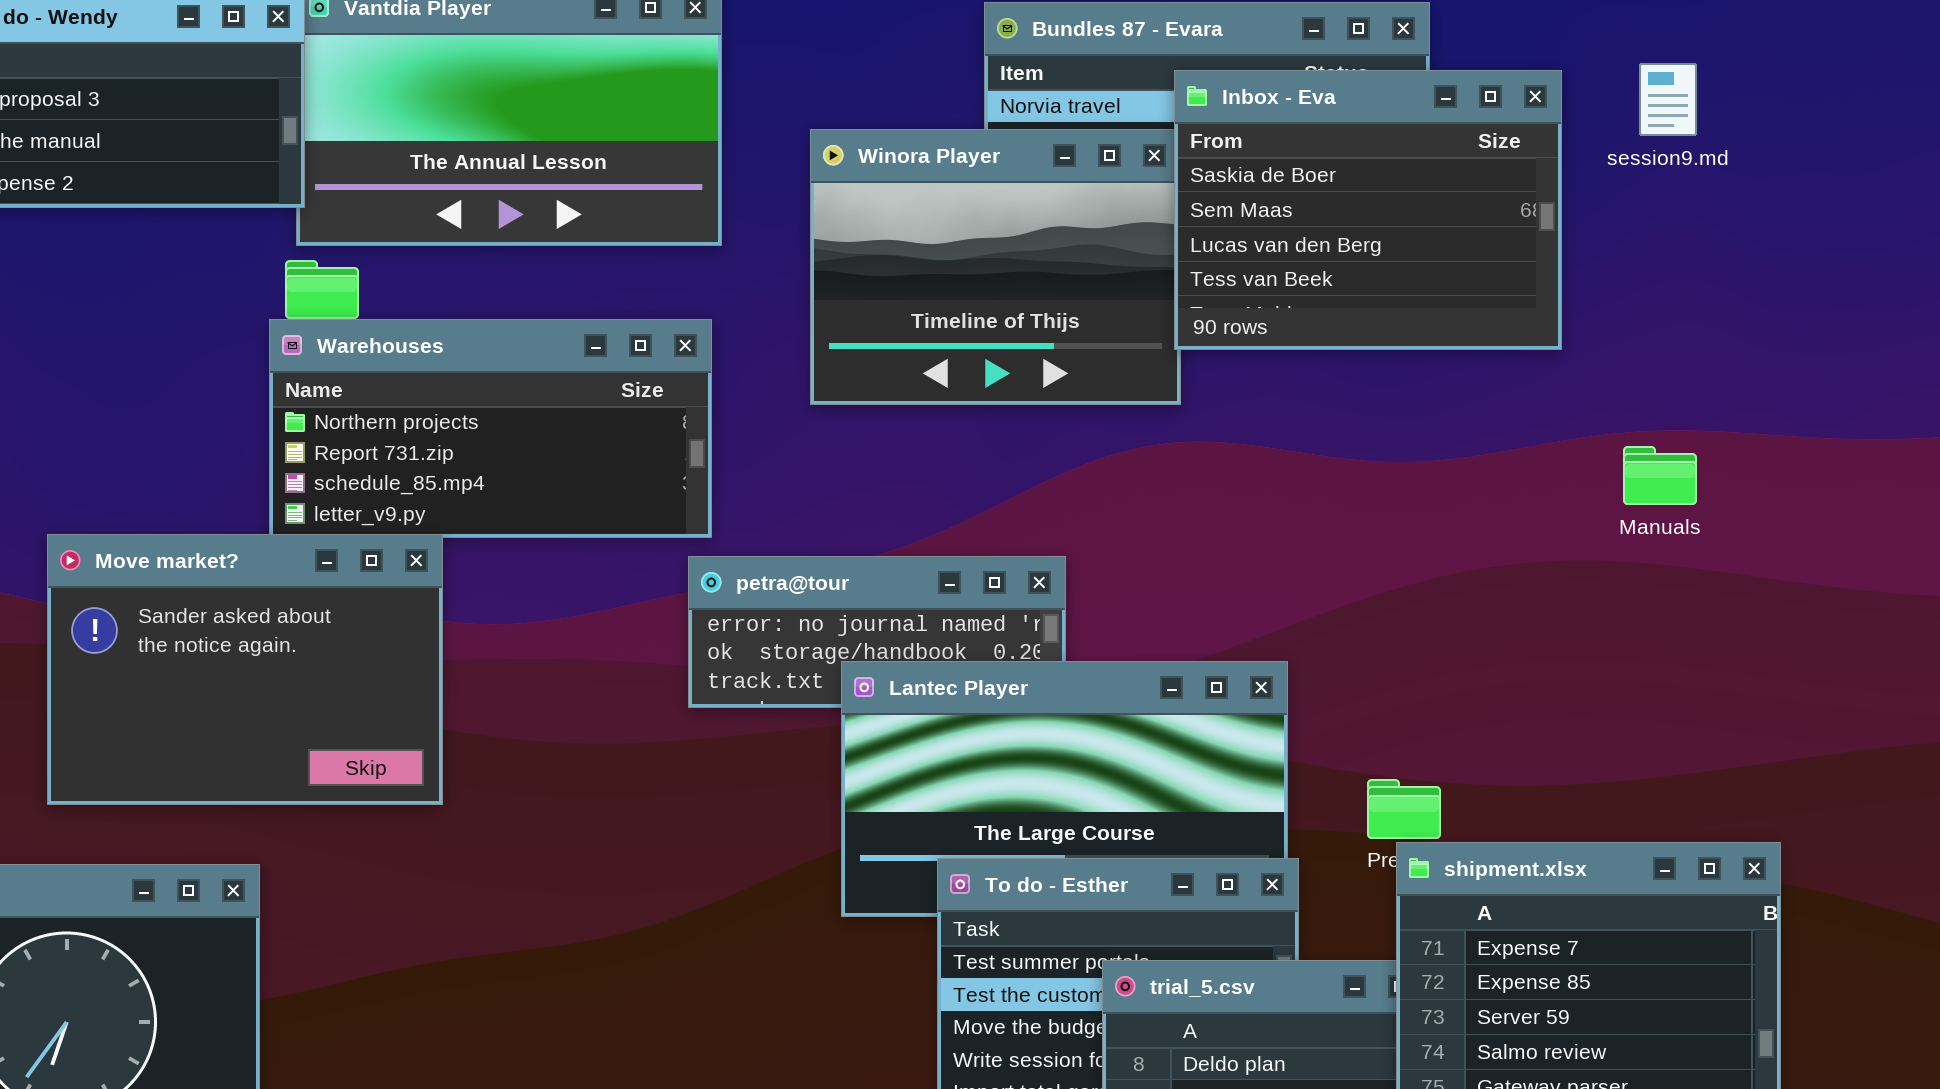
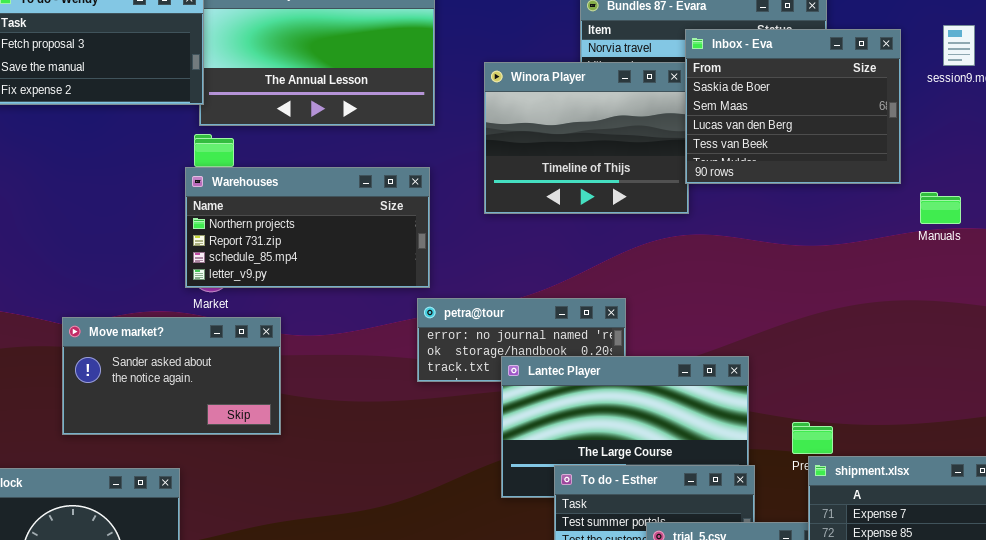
Manuals: [1623,446,1697,505] -> [920,192,961,224], moved
Move market?: [47,534,443,805] -> [62,317,281,435], resized

